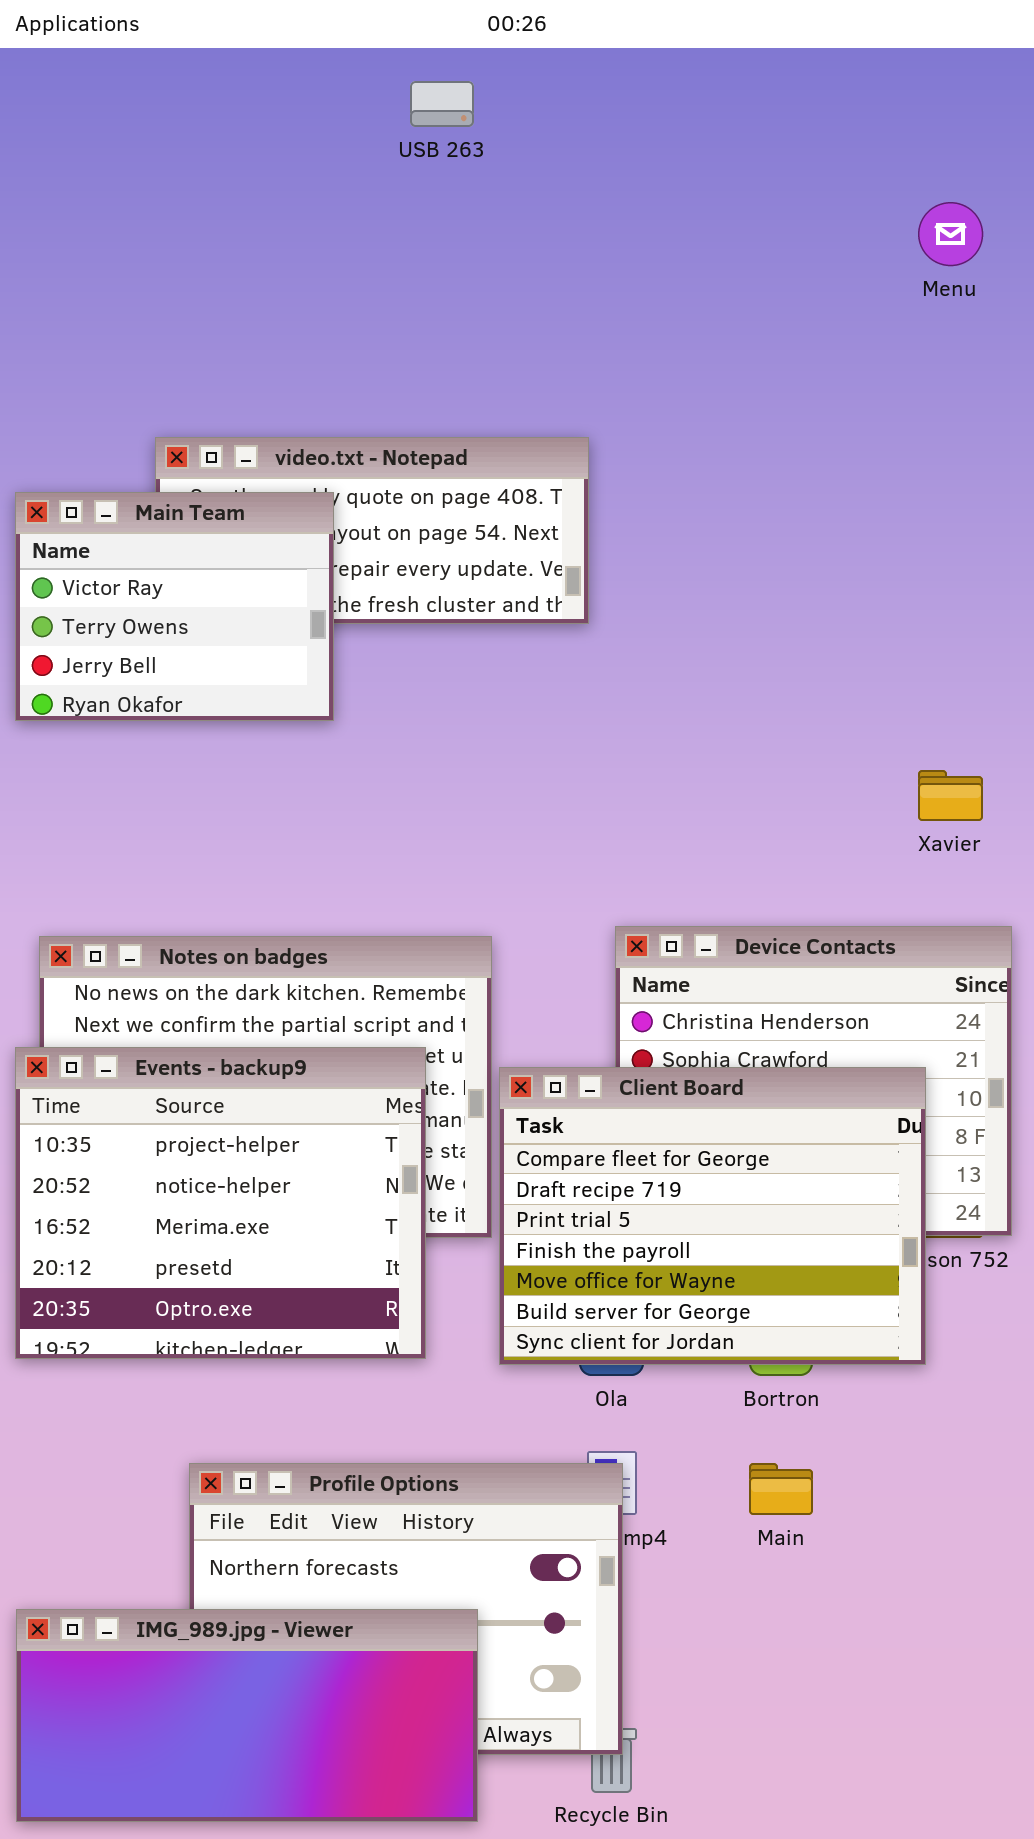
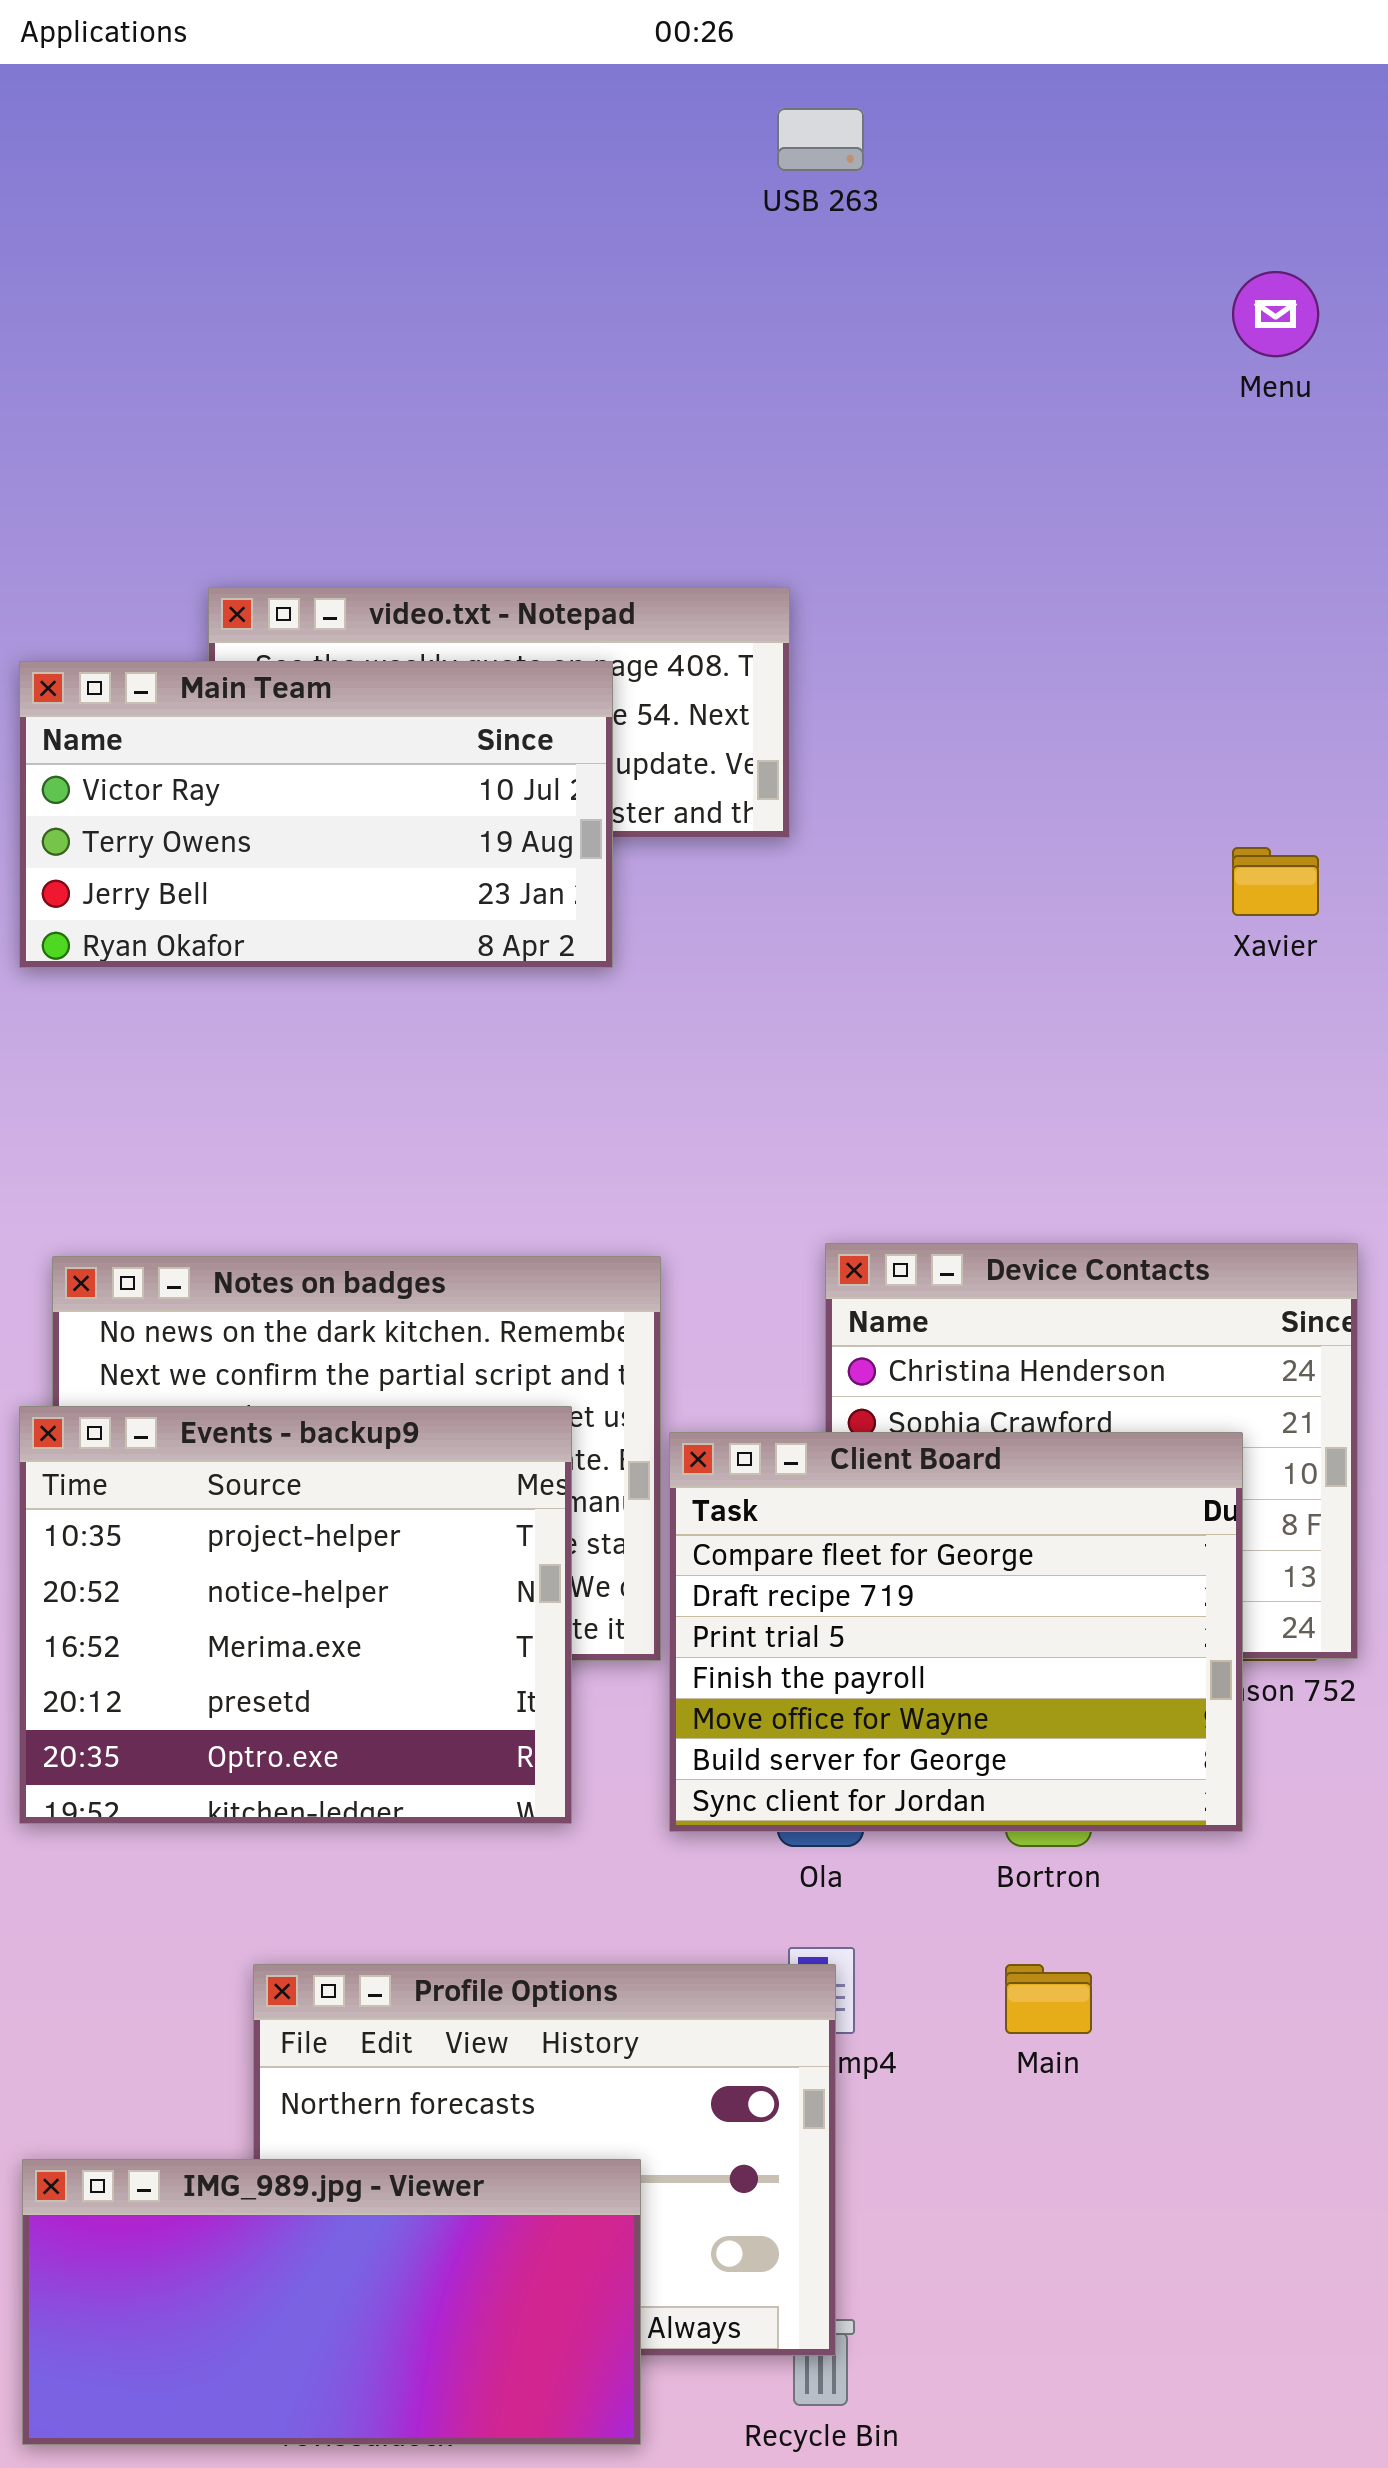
USB 263: [410,81,474,127] -> [777,108,864,171], moved
Main Team: [15,492,334,721] -> [19,661,613,968], resized
Xavier: [918,770,983,821] -> [1232,847,1319,916], moved

